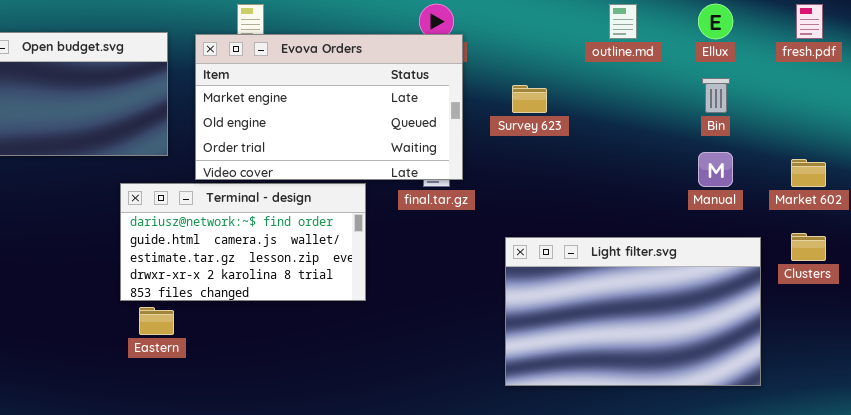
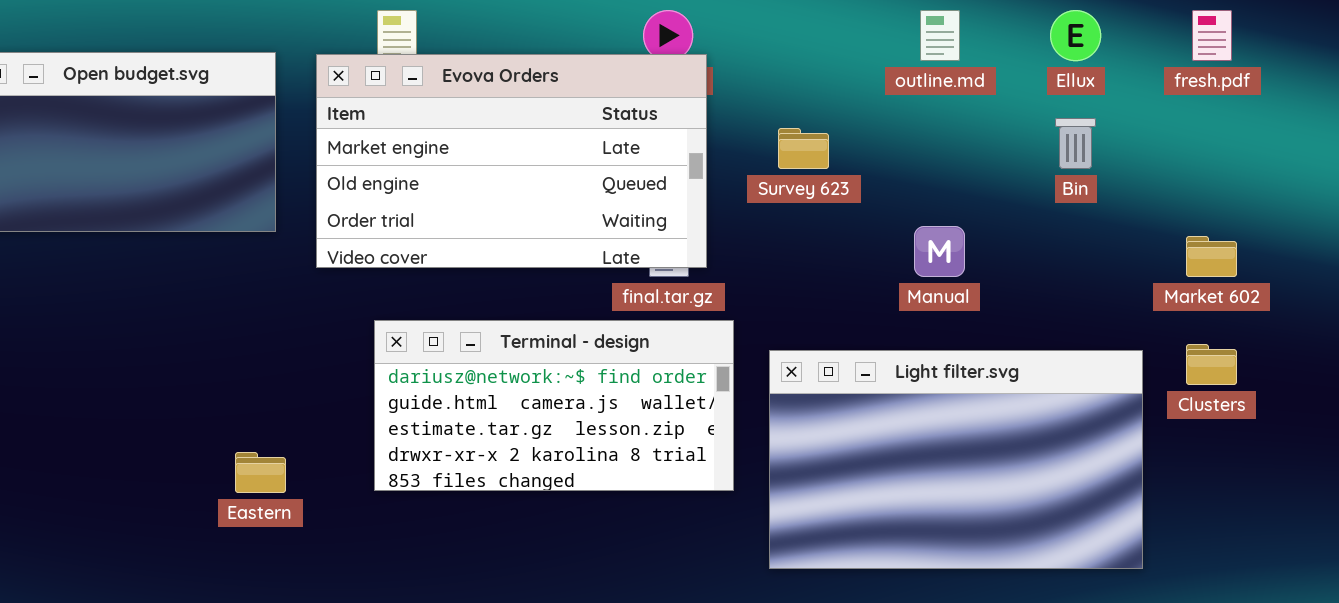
Manual: [698,152,733,187] -> [914,226,965,277], moved
Terminal - design: [120,183,366,301] -> [374,320,734,491], moved

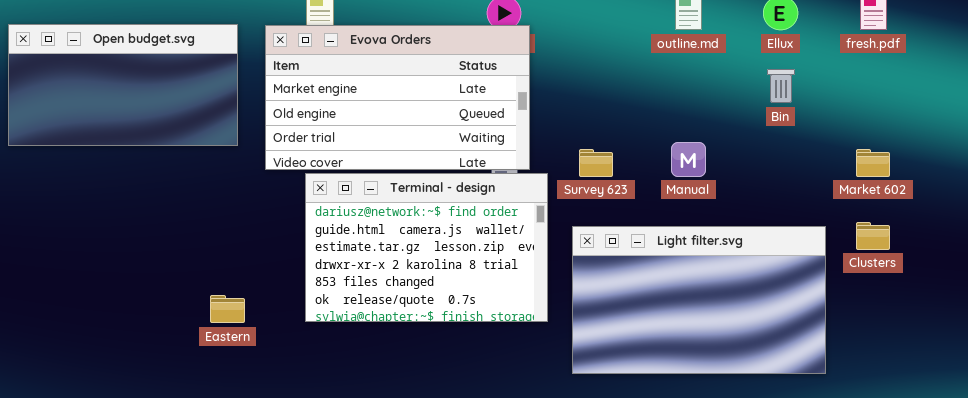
Survey 623: [778,128,829,169] -> [579,149,613,177], moved
Terminal - design: [374,320,734,491] -> [305,173,548,322], resized

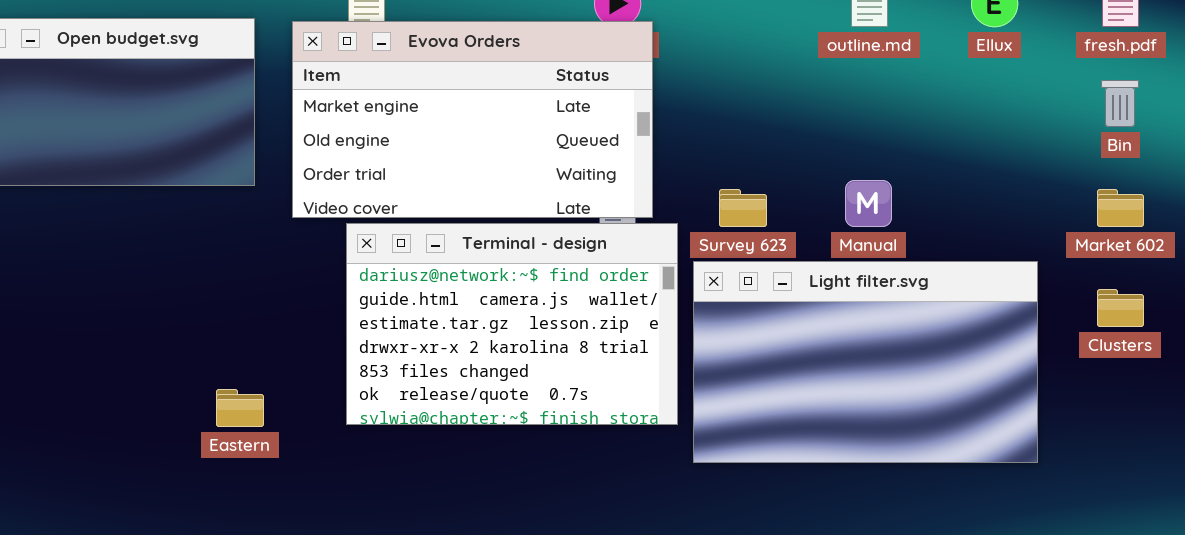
Bin: [767,69,795,103] -> [1101,80,1139,127], moved
Light filter.svg: [572,226,826,374] -> [693,261,1038,463], moved

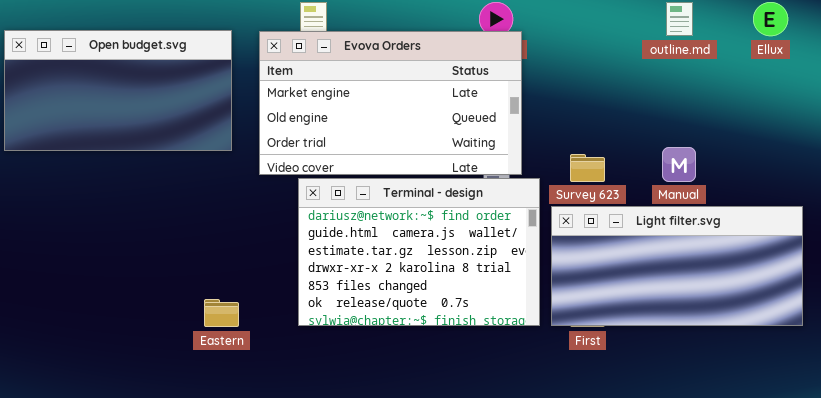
Light filter.svg: [693,261,1038,463] -> [551,206,803,326], resized

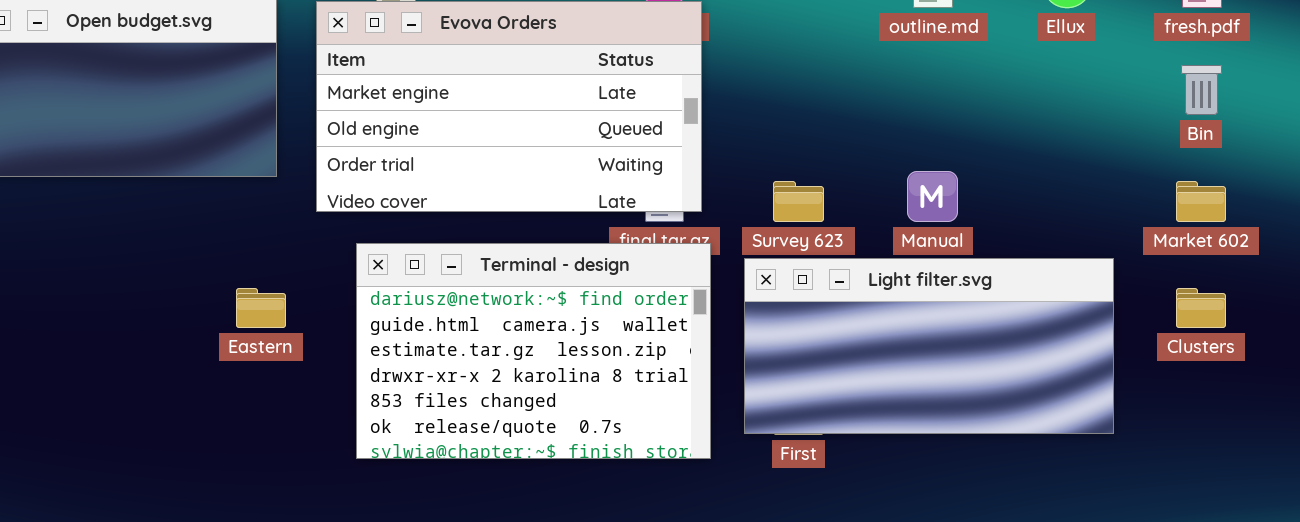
Terminal - design: [298,178,540,326] -> [356,243,711,459], moved
Eastern: [204,299,239,327] -> [236,288,286,328], moved

